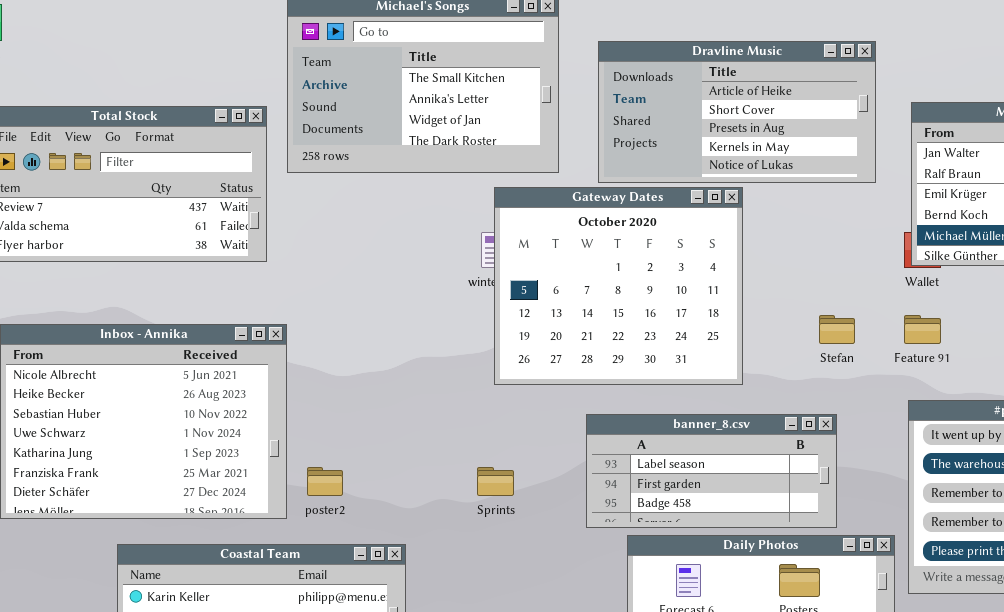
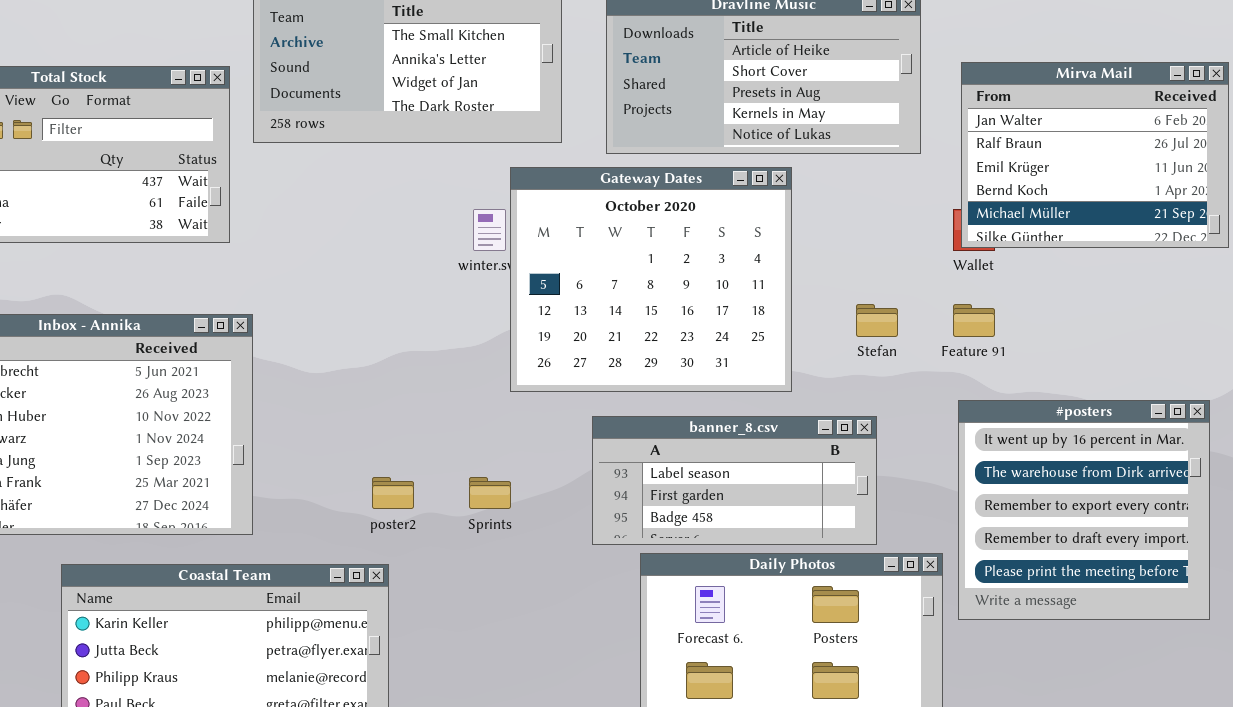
Gateway Dates: [494,187,743,385] -> [510,167,792,392], moved
poster2: [307,467,343,496] -> [372,477,414,509], moved

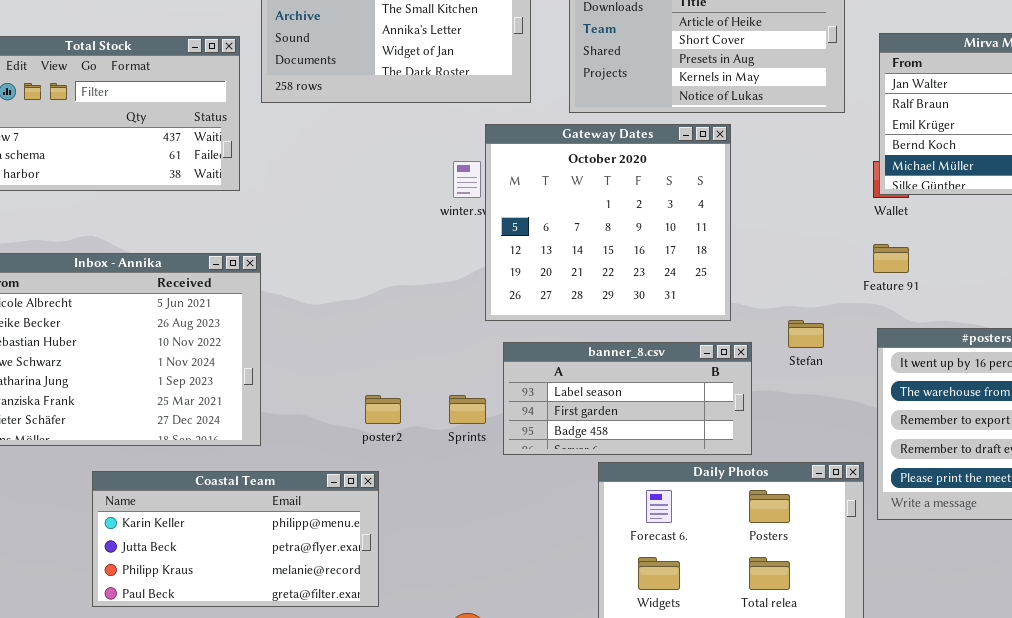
Stefan: [856,304,898,337] -> [788,320,824,348], moved
banner_8.csv: [592,416,877,545] -> [503,342,752,455], moved

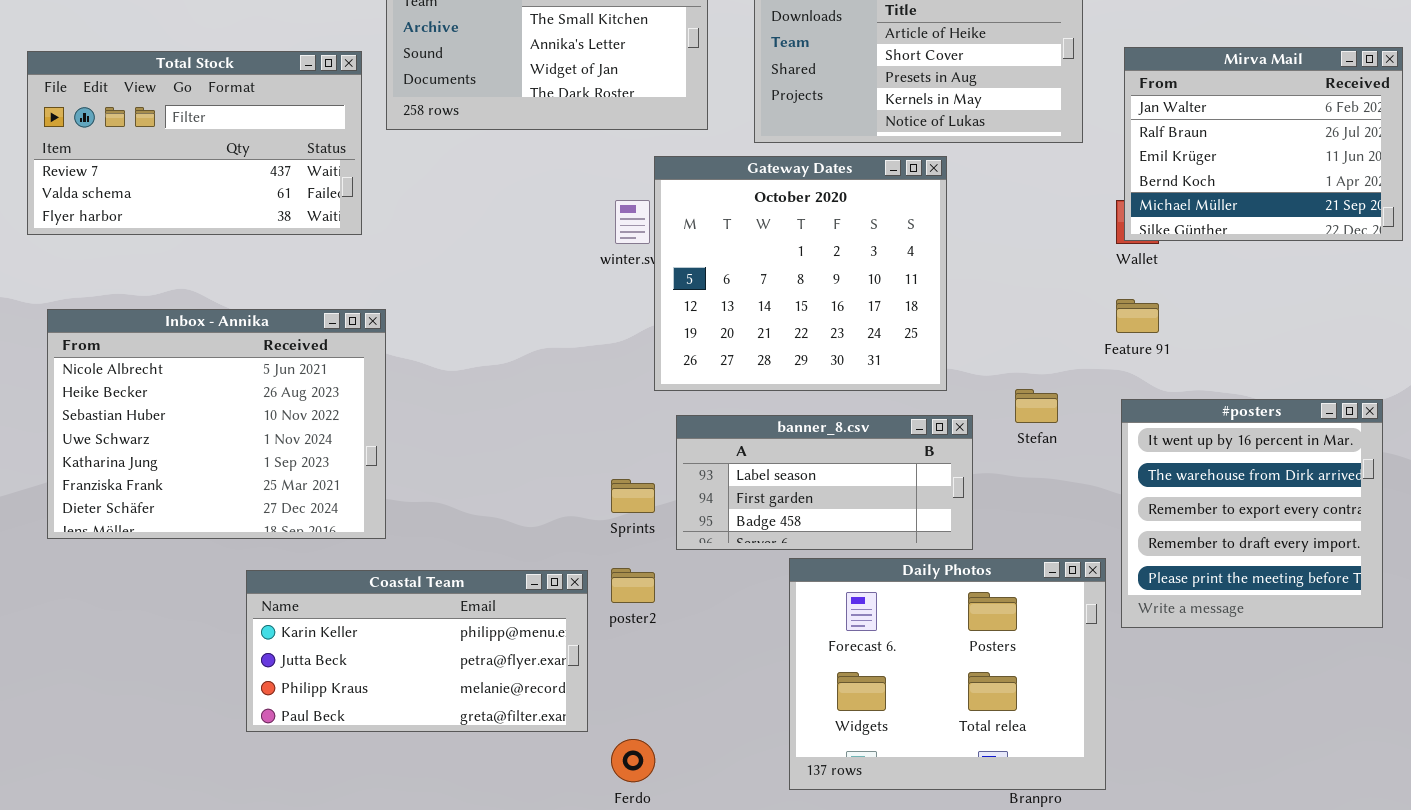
poster2: [365,395,401,424] -> [611,568,655,603], moved
Coastal Team: [92,471,379,607] -> [246,570,588,732], moved

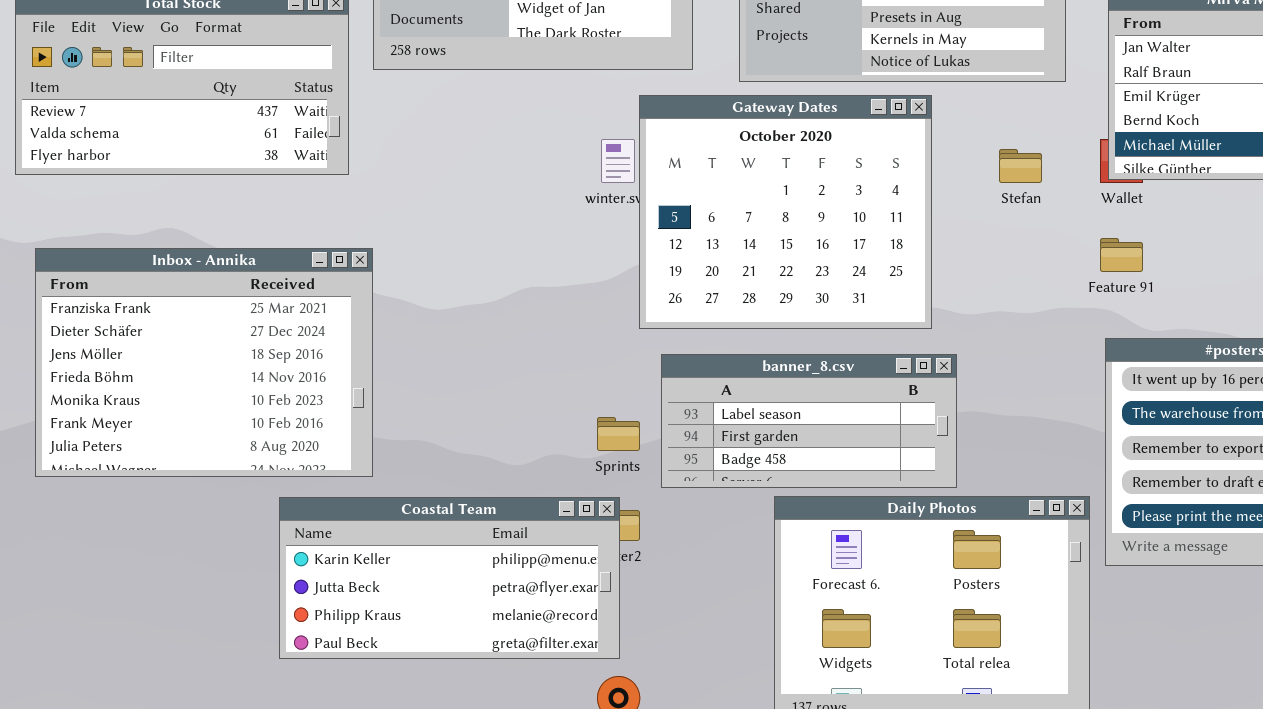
Inbox - Annika: [47,309,386,539] -> [35,248,373,477], scrolled down 5 rows
Stefan: [1015,389,1058,423] -> [999,149,1042,183], moved
Coastal Team: [246,570,588,732] -> [279,497,620,659], moved

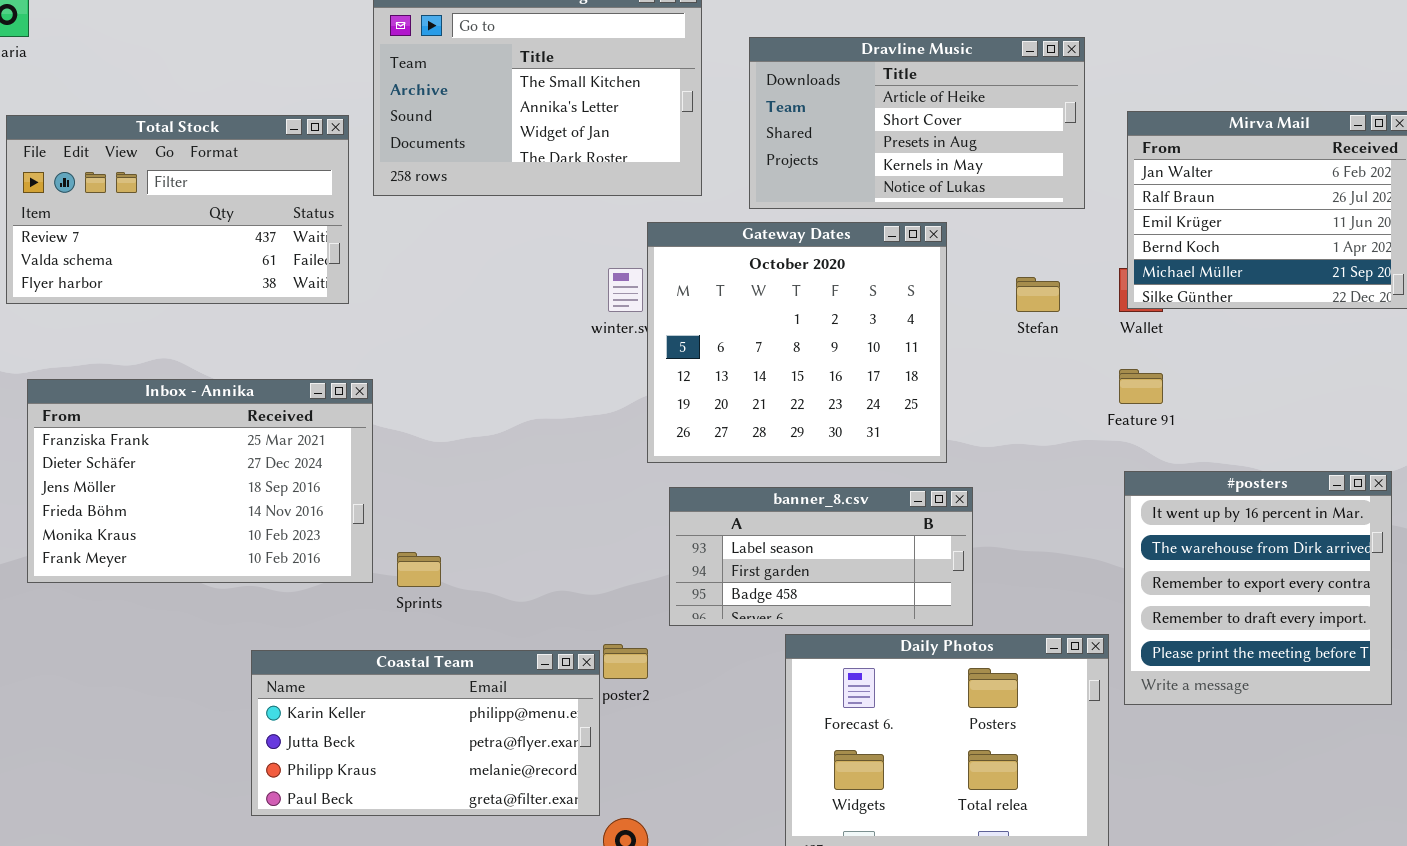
Inbox - Annika: [35,248,373,477] -> [27,379,373,583], resized
Sprints: [597,417,640,451] -> [397,552,441,587], moved
Coastal Team: [279,497,620,659] -> [251,650,600,816], moved

